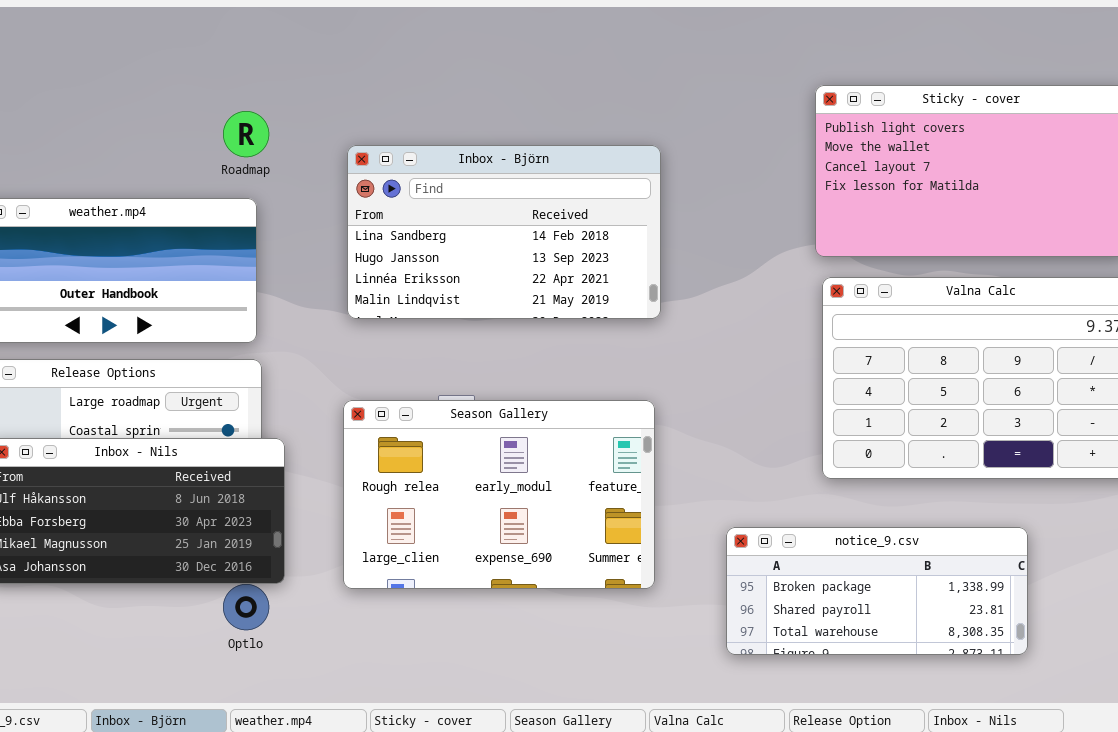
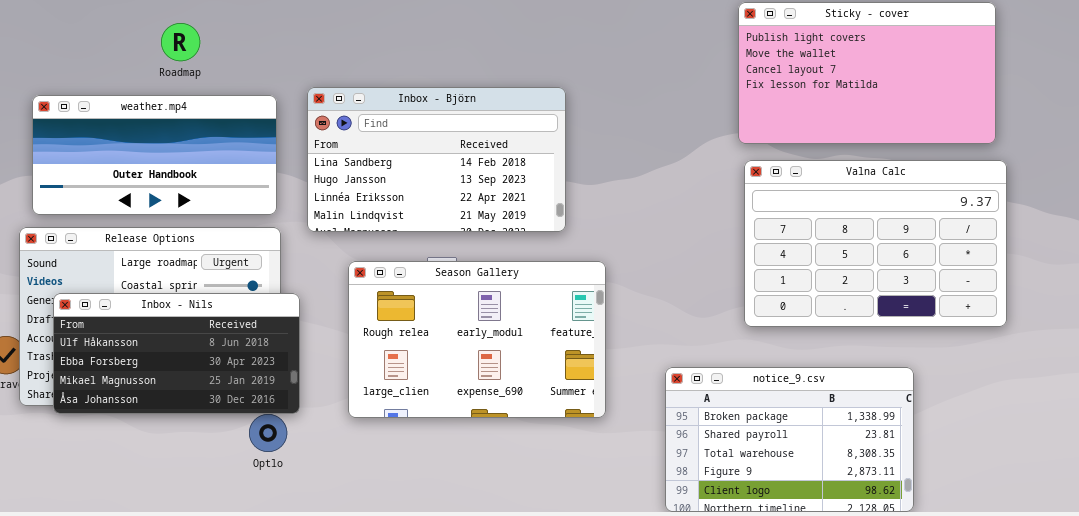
Roadmap: [223,111,269,157] -> [161,23,200,61], moved
Inbox - Björn: [347,145,661,319] -> [307,87,566,232], moved
notice_9.csv: [726,527,1028,655] -> [665,367,914,512], resized

